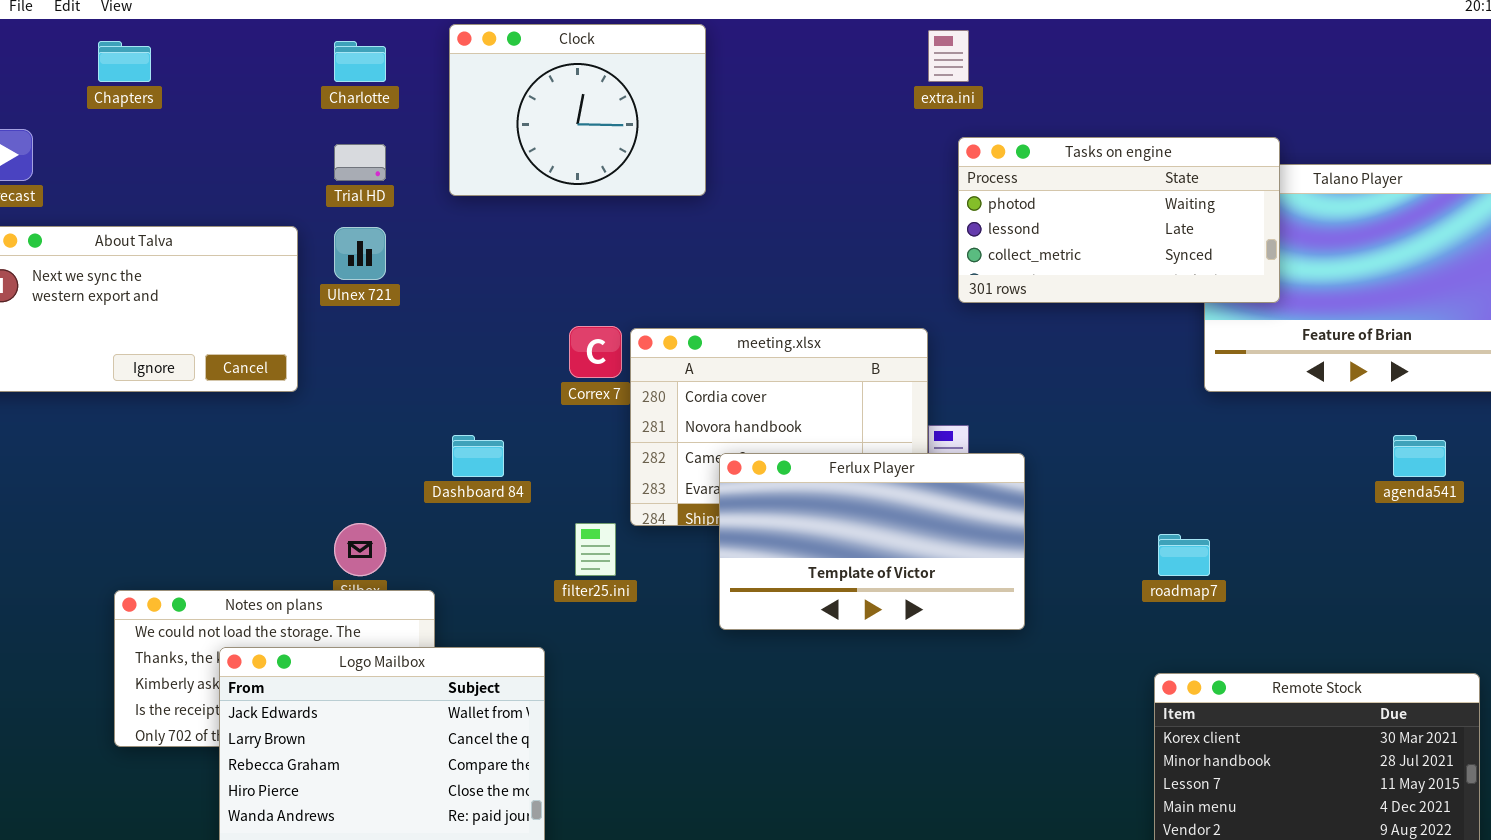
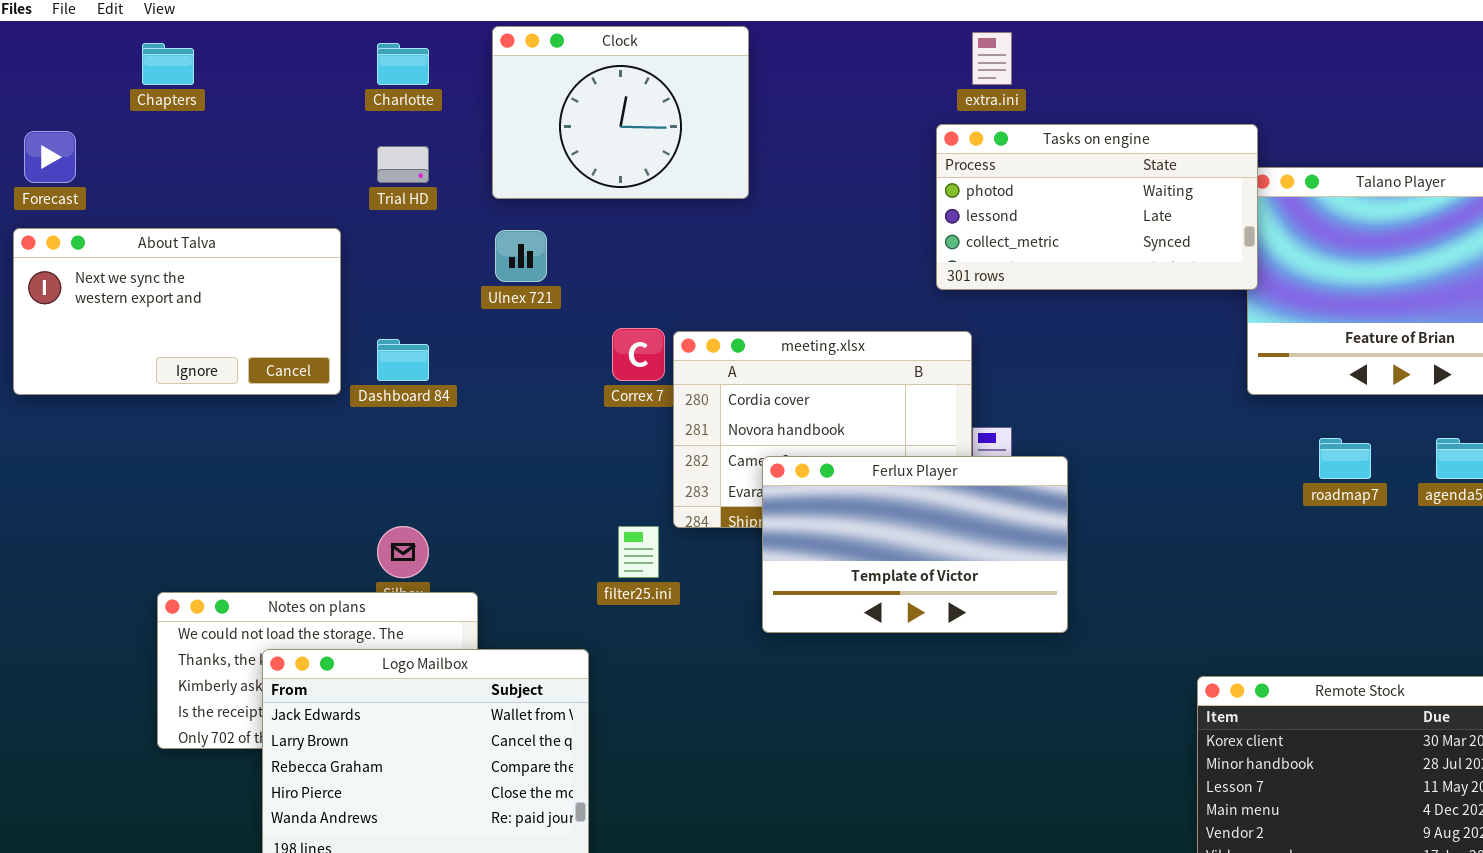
Tasks on engine: [958,137,1280,303] -> [936,124,1258,290], moved
Ulnex 721: [334,227,386,280] -> [495,230,547,282], moved
Dashboard 84: [452,435,504,477] -> [377,339,429,381], moved
roadmap7: [1158,534,1210,576] -> [1319,438,1371,479], moved

